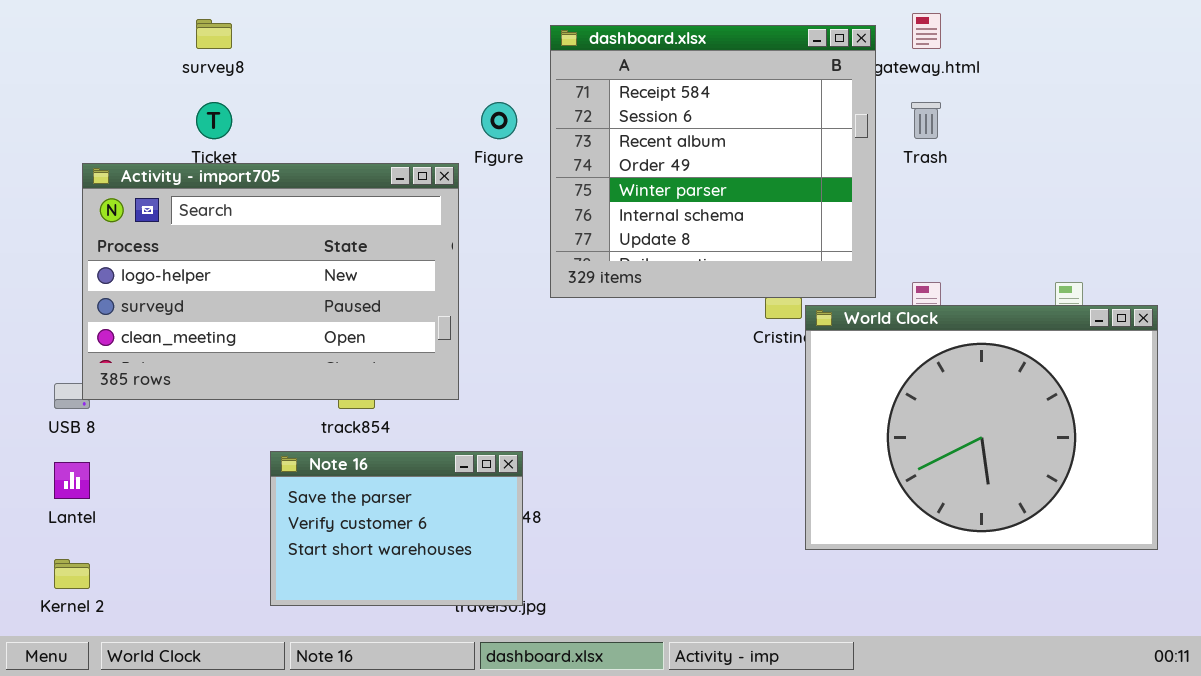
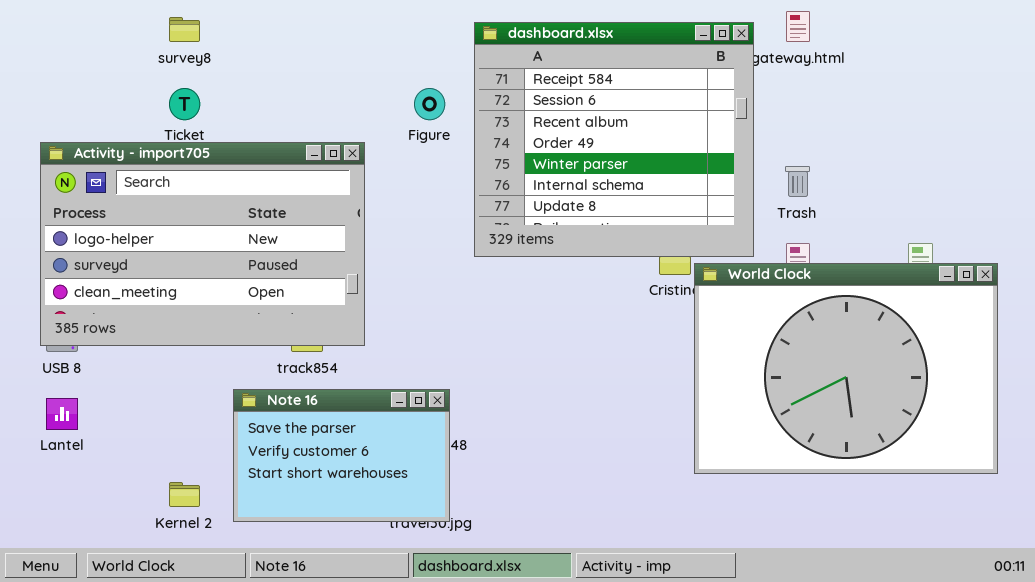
Trash: [911,102,941,139] -> [785,166,810,197], moved
Activity - import705: [82,163,459,400] -> [40,142,365,346], moved
Kernel 2: [54,559,90,589] -> [169,482,200,507], moved

